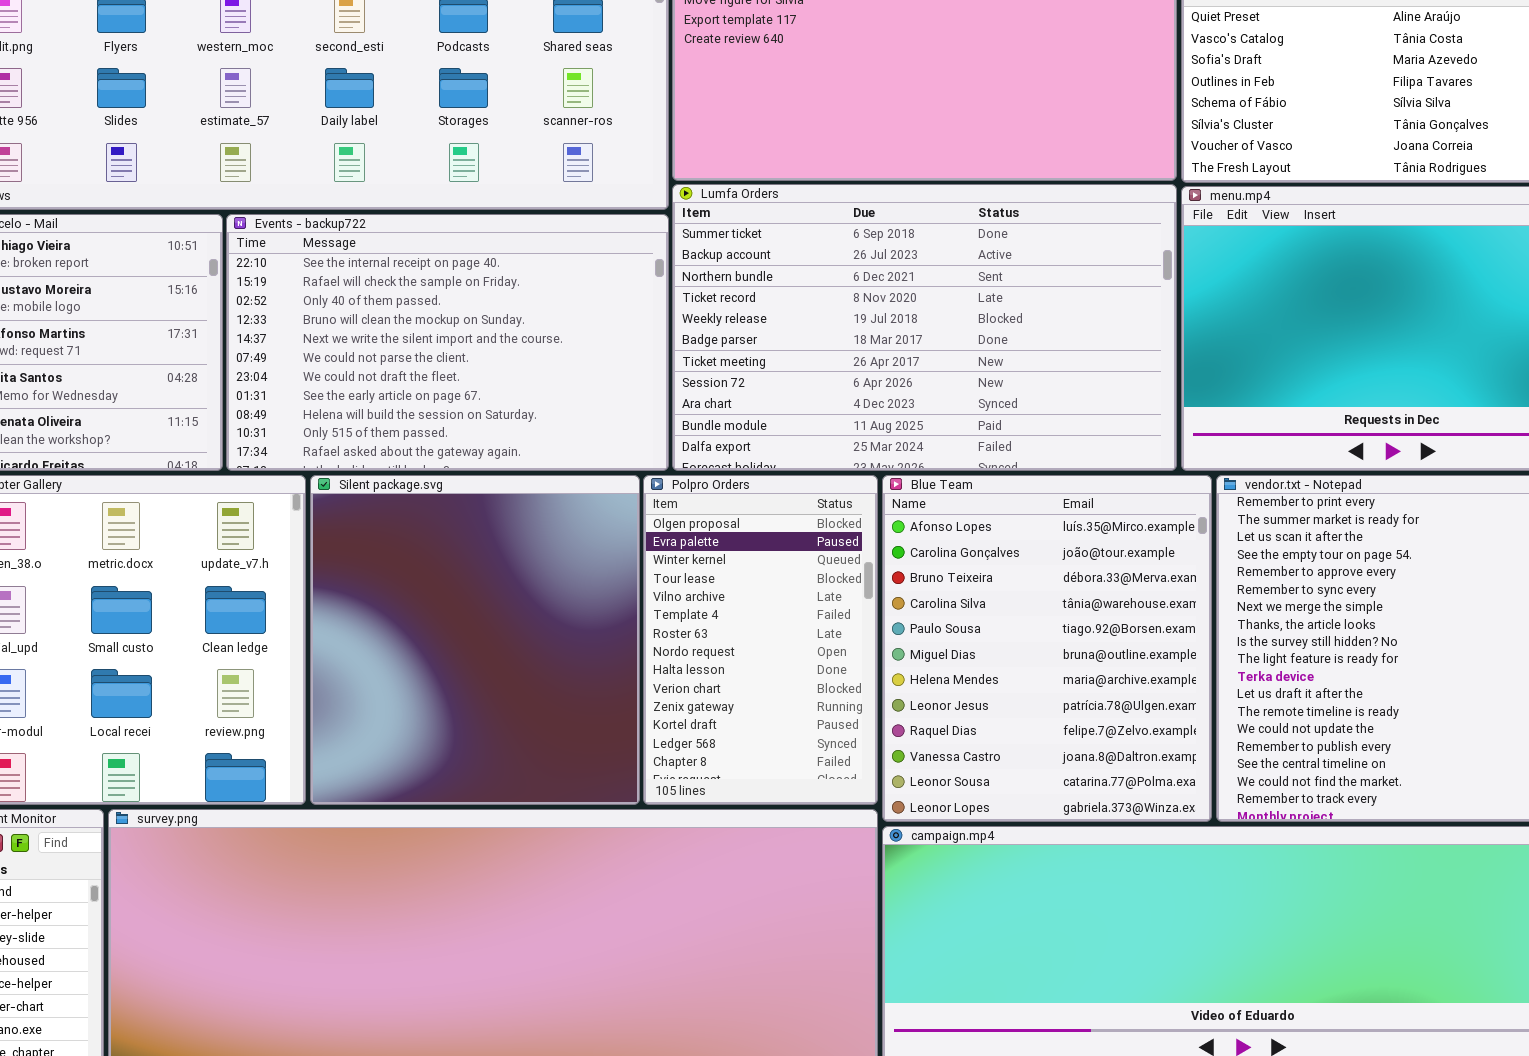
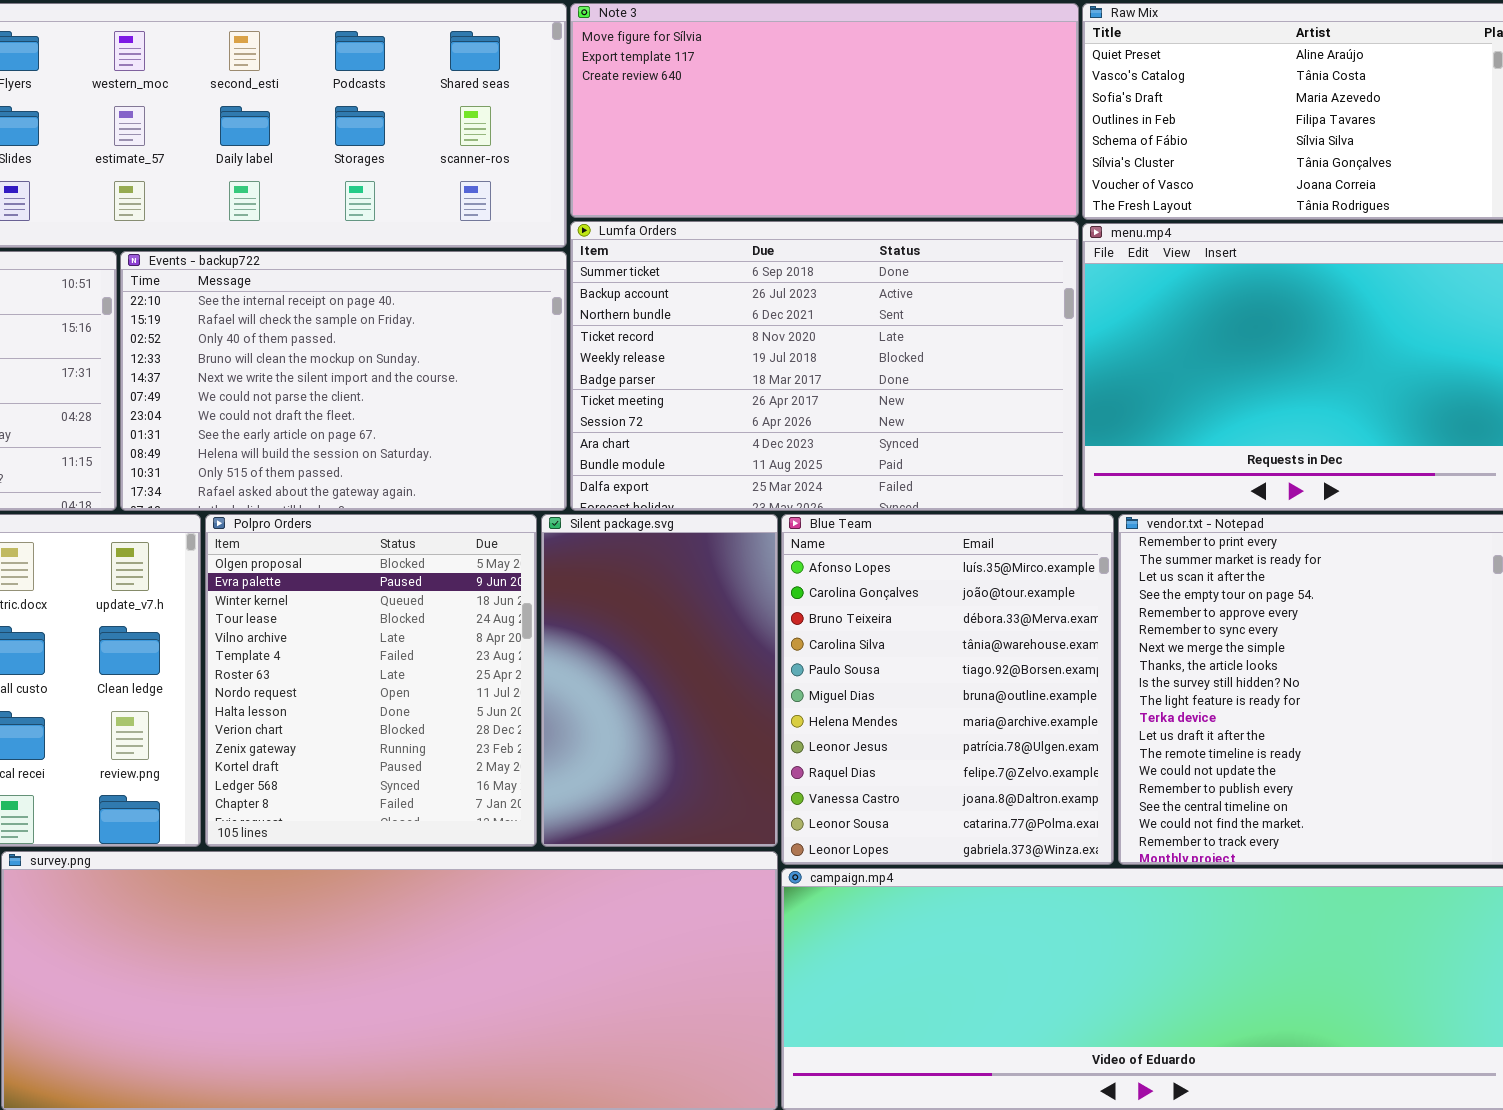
Silent package.svg: [310,475,640,805] -> [541,514,778,847], moved, resized
Polpro Orders: [643,475,878,805] -> [205,514,537,847], moved, resized

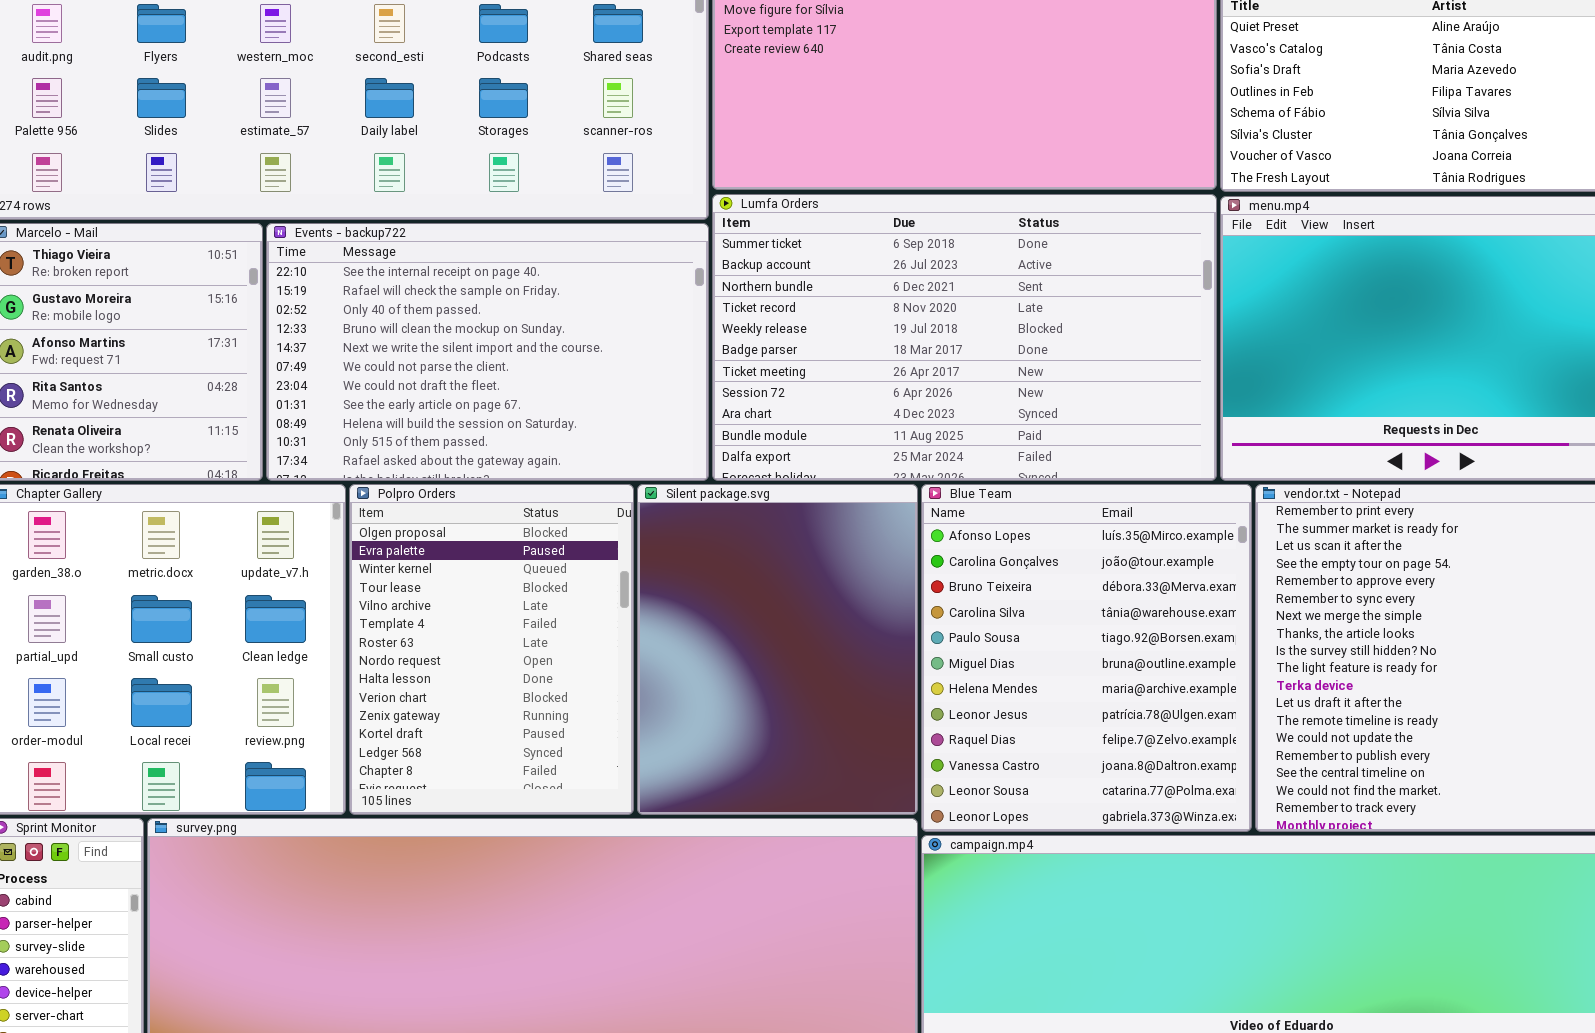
Polpro Orders: [205,514,537,847] -> [349,484,634,815], resized
Silent package.svg: [541,514,778,847] -> [637,484,918,815], resized

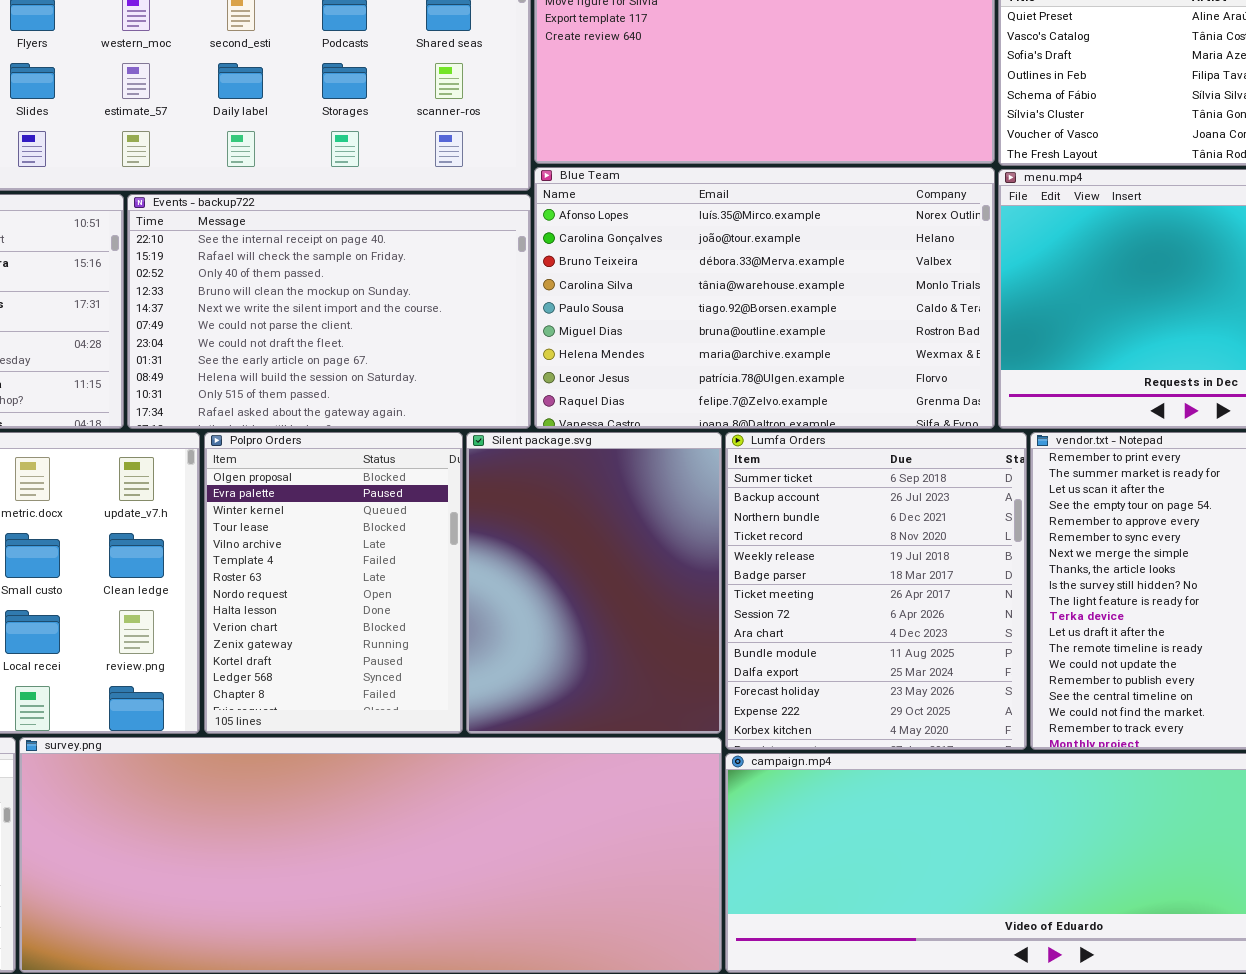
Lumfa Orders: [712,194,1217,481] -> [725,432,1027,750], moved, resized
Blue Team: [921,484,1252,832] -> [534,167,995,429], moved, resized

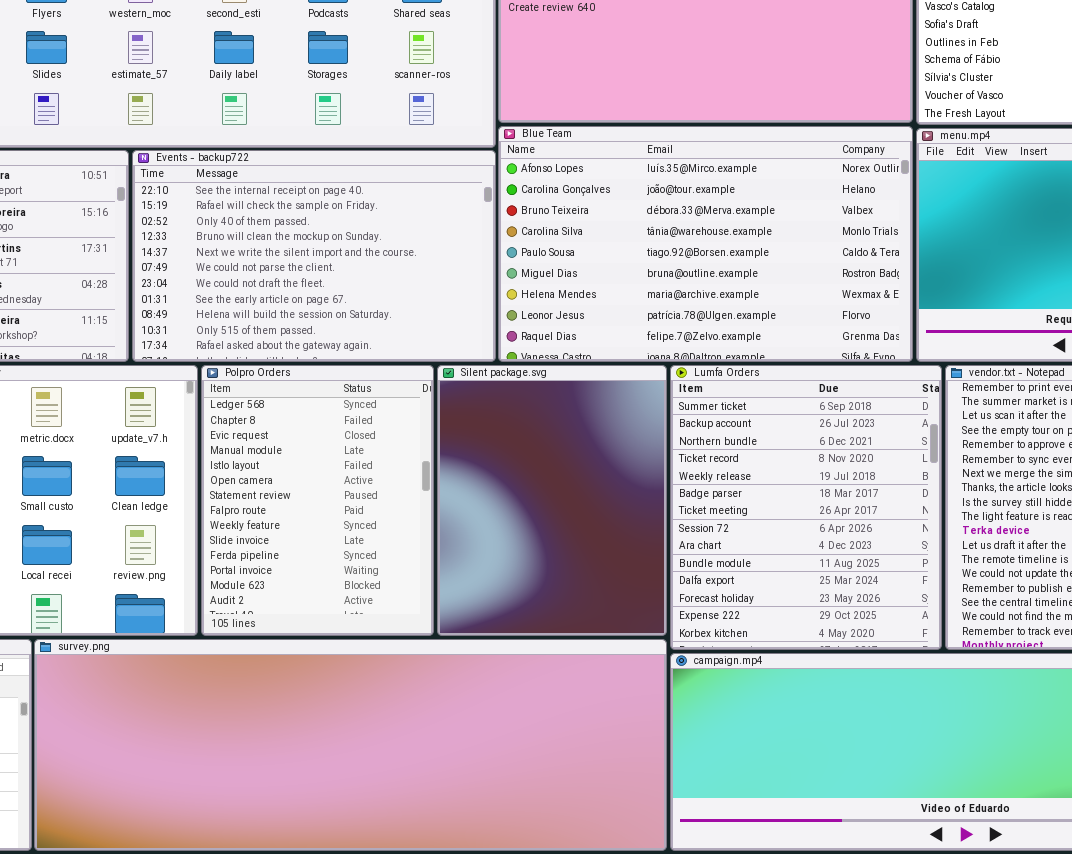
Polpro Orders: [204,432,463,734] -> [201,365,434,636], scrolled down 12 rows

